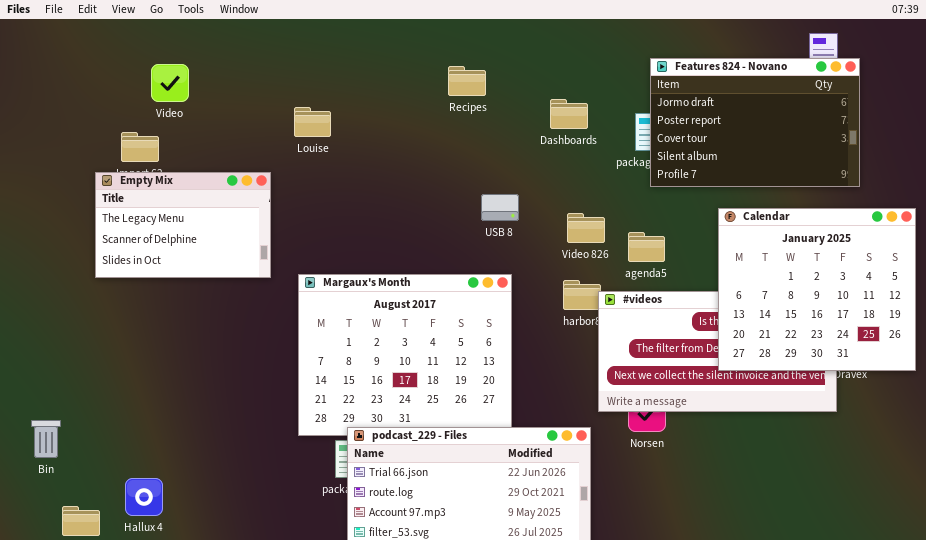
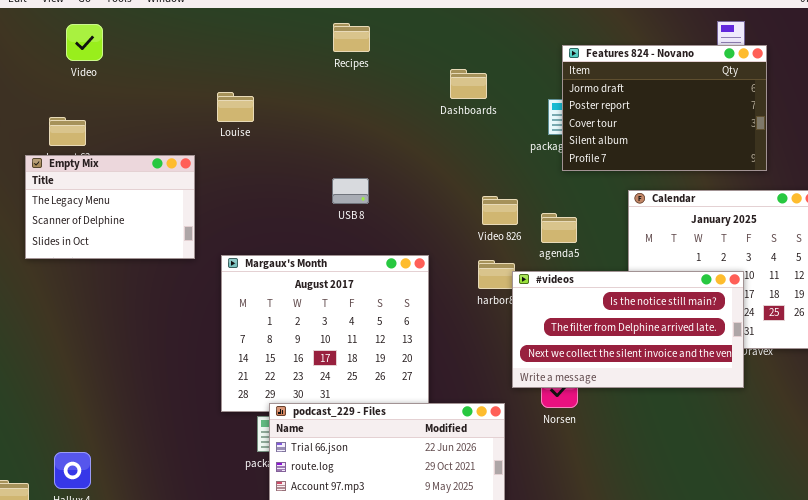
Video: [151,64,189,102] -> [66,24,103,61], moved
Recipes: [448,66,486,96] -> [333,23,370,52], moved
Dashboards: [550,99,588,129] -> [450,69,487,99], moved
USB 8: [481,194,519,221] -> [332,178,369,204], moved
#videos: [598,291,837,412] -> [512,271,744,388], raised

